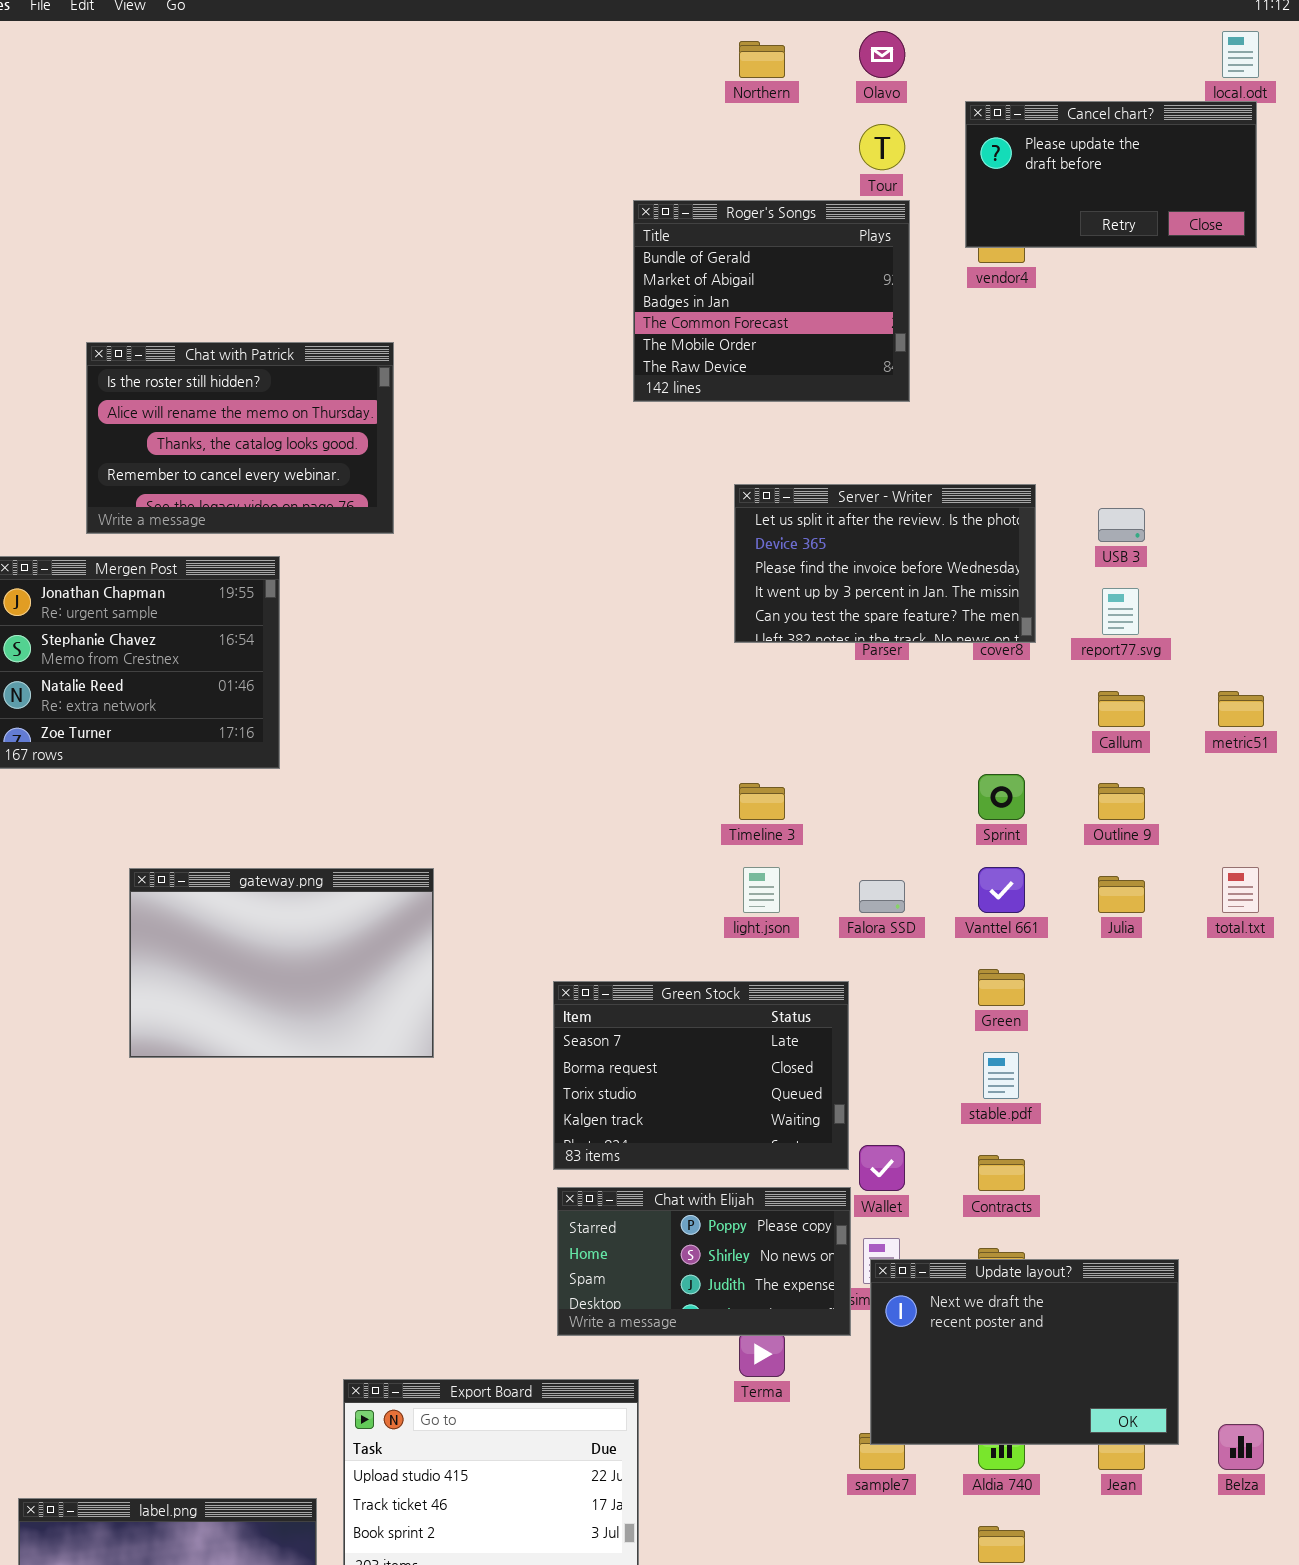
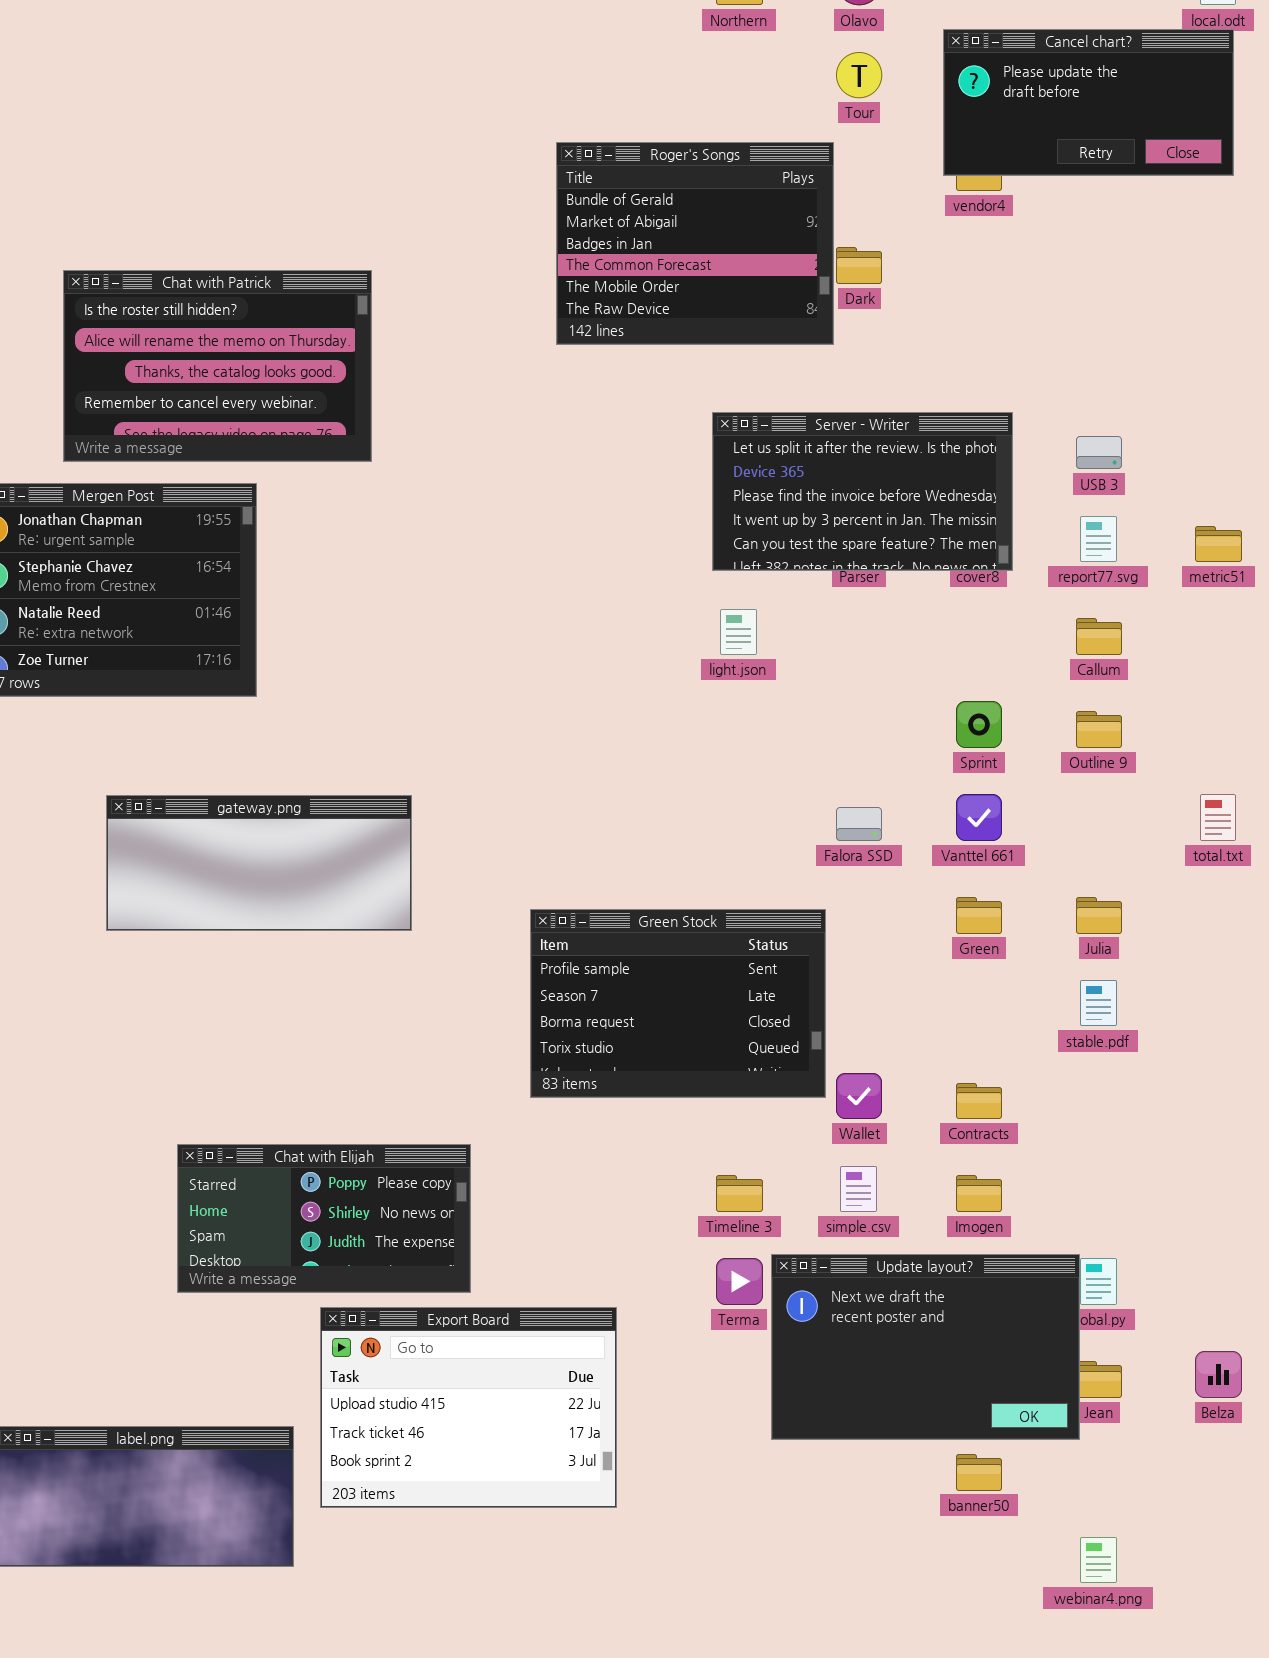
Roger's Songs: [633,200,910,402] -> [556,142,834,345], moved
metric51: [1218,691,1264,727] -> [1195,526,1242,562], moved
Timeline 3: [739,783,785,820] -> [716,1175,763,1212], moved
light.json: [743,867,780,913] -> [720,609,757,655], moved
gateway.png: [129,868,434,1058] -> [106,795,412,931], resized
Julia: [1098,876,1145,913] -> [1076,897,1122,934], moved
Green Stock: [553,981,849,1170] -> [530,909,826,1098], scrolled up 1 row
stable.pdf: [983,1052,1019,1099] -> [1080,980,1117,1026], moved
Chat with Elijah: [557,1187,851,1336] -> [177,1144,471,1293], moved
Update layout?: [870,1259,1179,1445] -> [771,1254,1080,1440], moved

